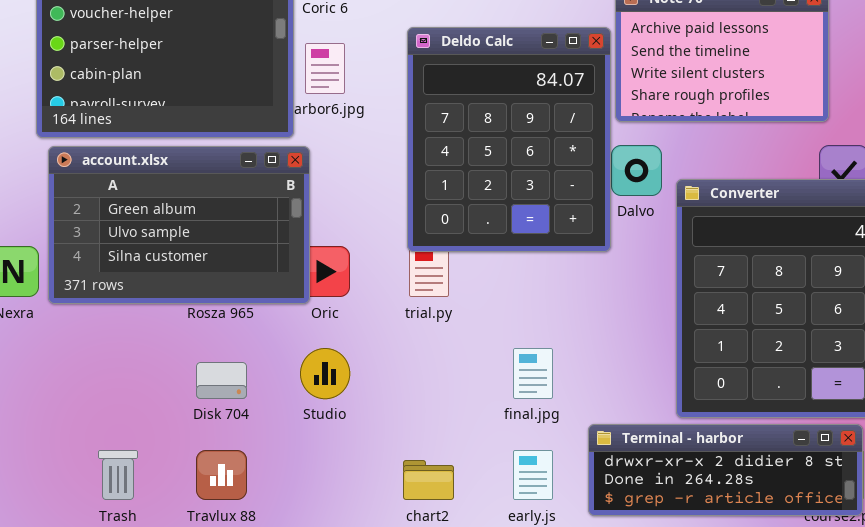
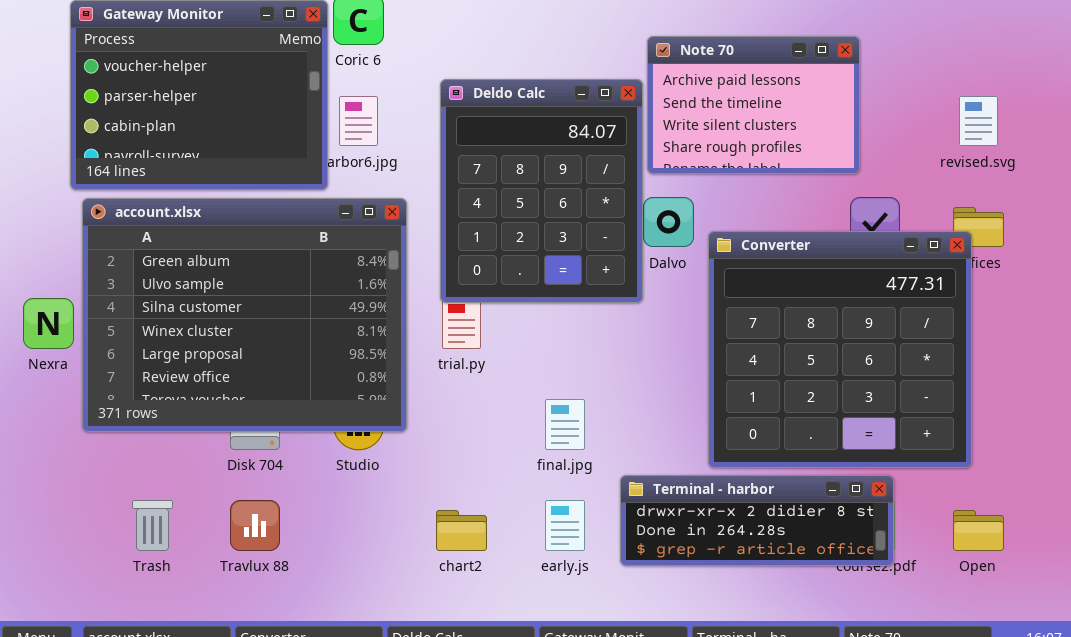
account.xlsx: [48,146,310,304] -> [82,198,407,432], resized

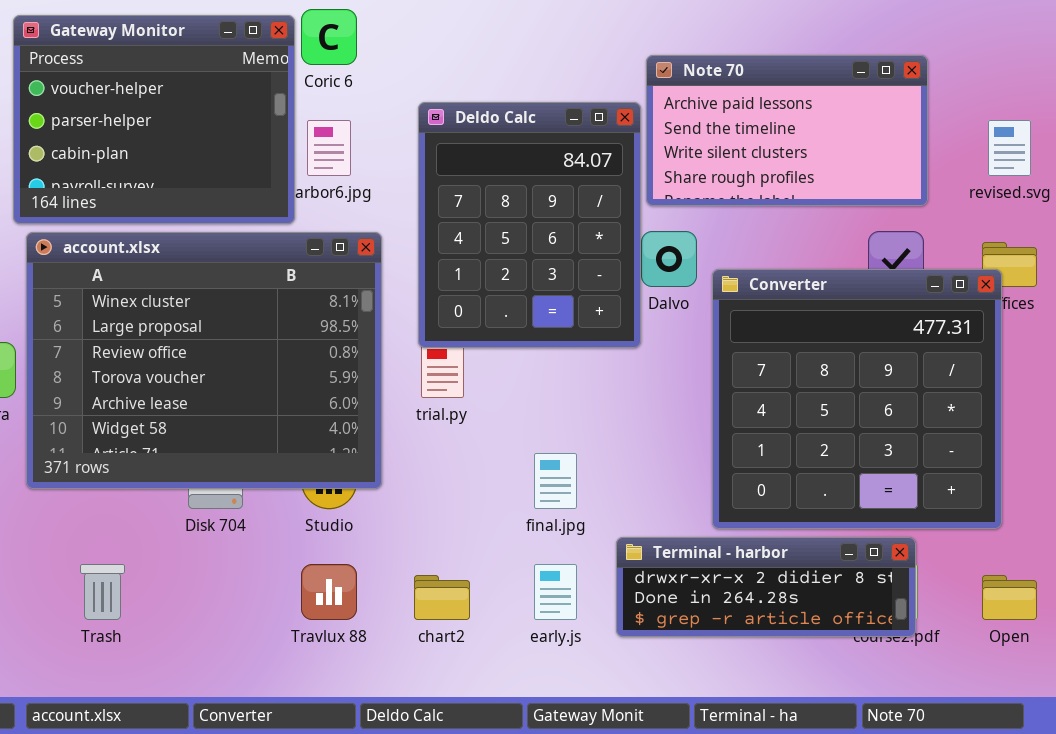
Note 70: [647,36,860,174] -> [646,55,928,206], resized
account.xlsx: [82,198,407,432] -> [26,232,382,489], scrolled down 3 rows
Travlux 88: [230,500,280,551] -> [301,564,357,620], moved

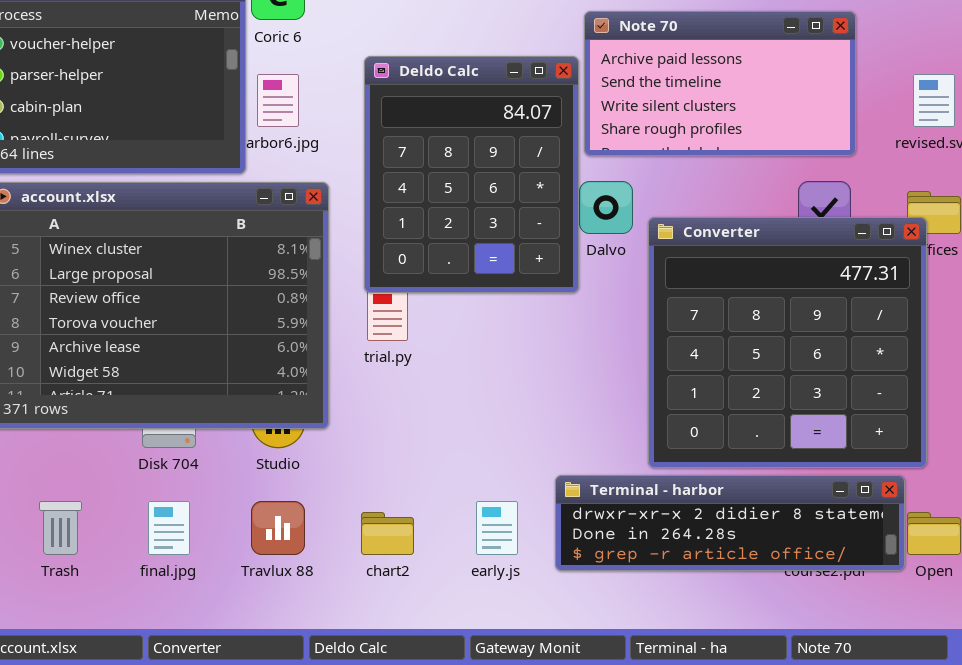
final.jpg: [534,453,577,509] -> [148,501,190,555], moved
Terminal - harbor: [616,537,916,637] -> [555,475,905,571], resized

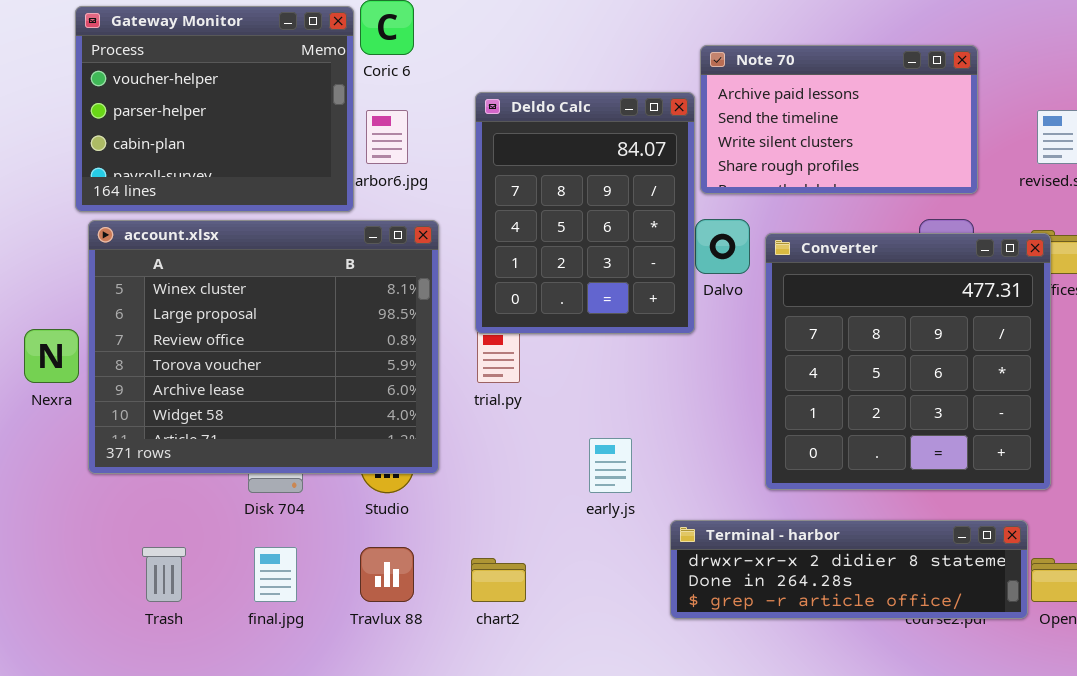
Converter: [648,217,927,468] -> [765,233,1051,490], moved
early.js: [476,501,518,555] -> [589,438,632,493], moved

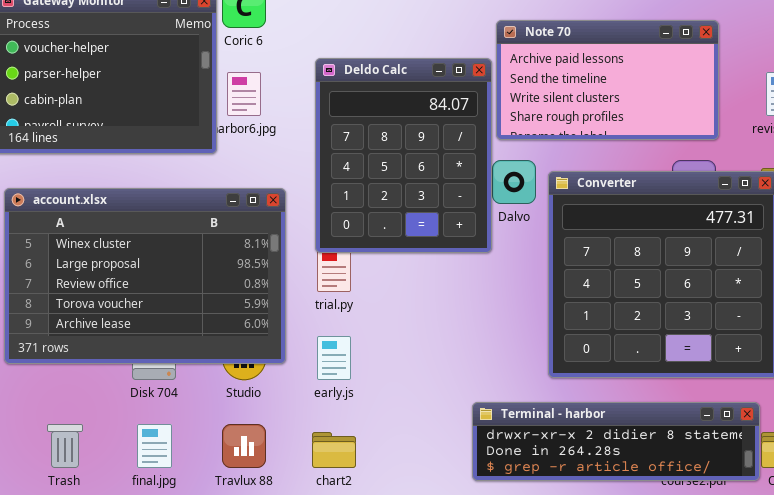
account.xlsx: [88,220,439,474] -> [4,188,286,364], resized
early.js: [589,438,632,493] -> [317,336,351,380], moved

